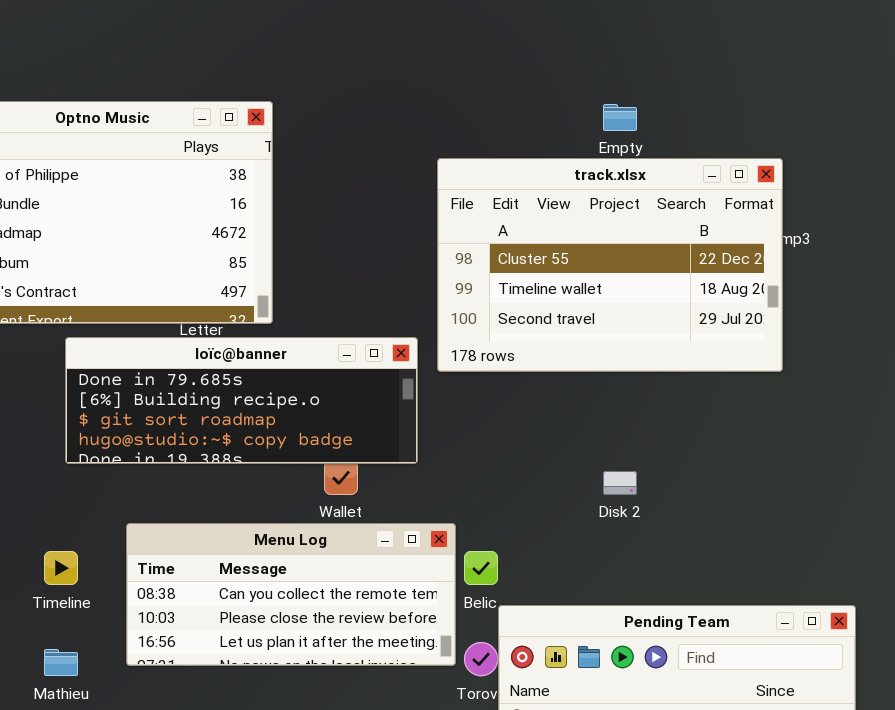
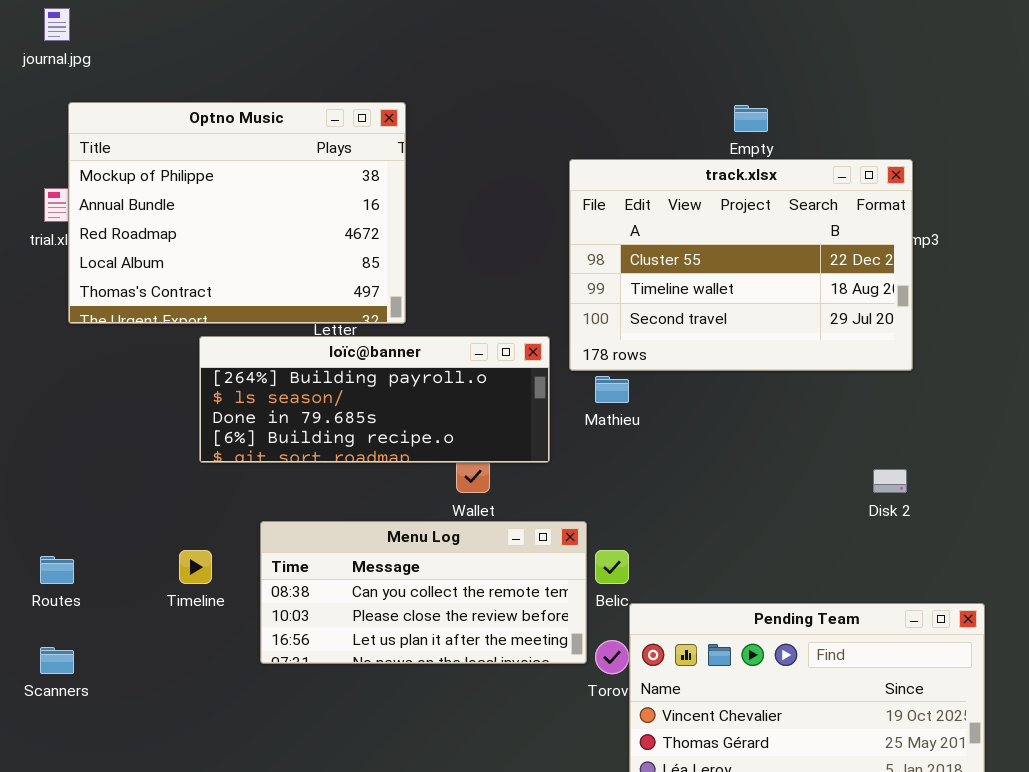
loïc@banner: [65,337,418,464] -> [199,336,550,463], scrolled up 2 rows
Disk 2: [603,471,637,495] -> [873,469,907,493], moved
Mathieu: [44,649,78,676] -> [595,376,629,403], moved

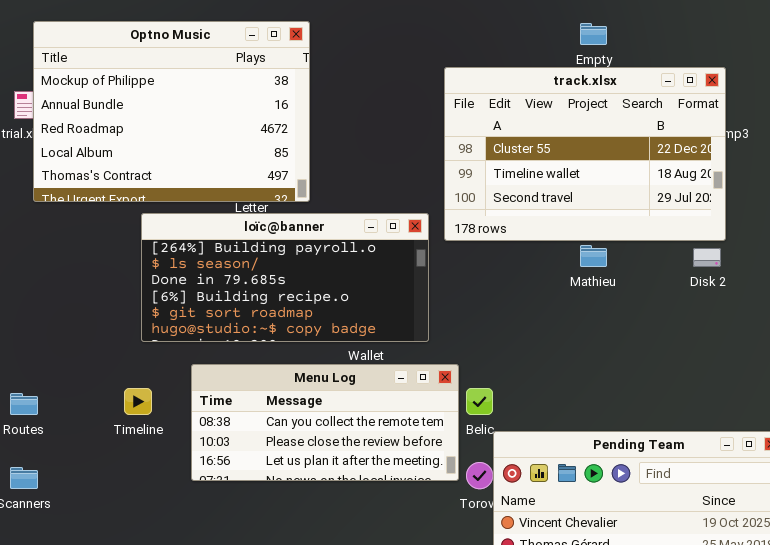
loïc@banner: [199,336,550,463] -> [141,213,429,342], resized
Mathieu: [595,376,629,403] -> [580,245,607,267], moved
Disk 2: [873,469,907,493] -> [693,248,721,267], moved

